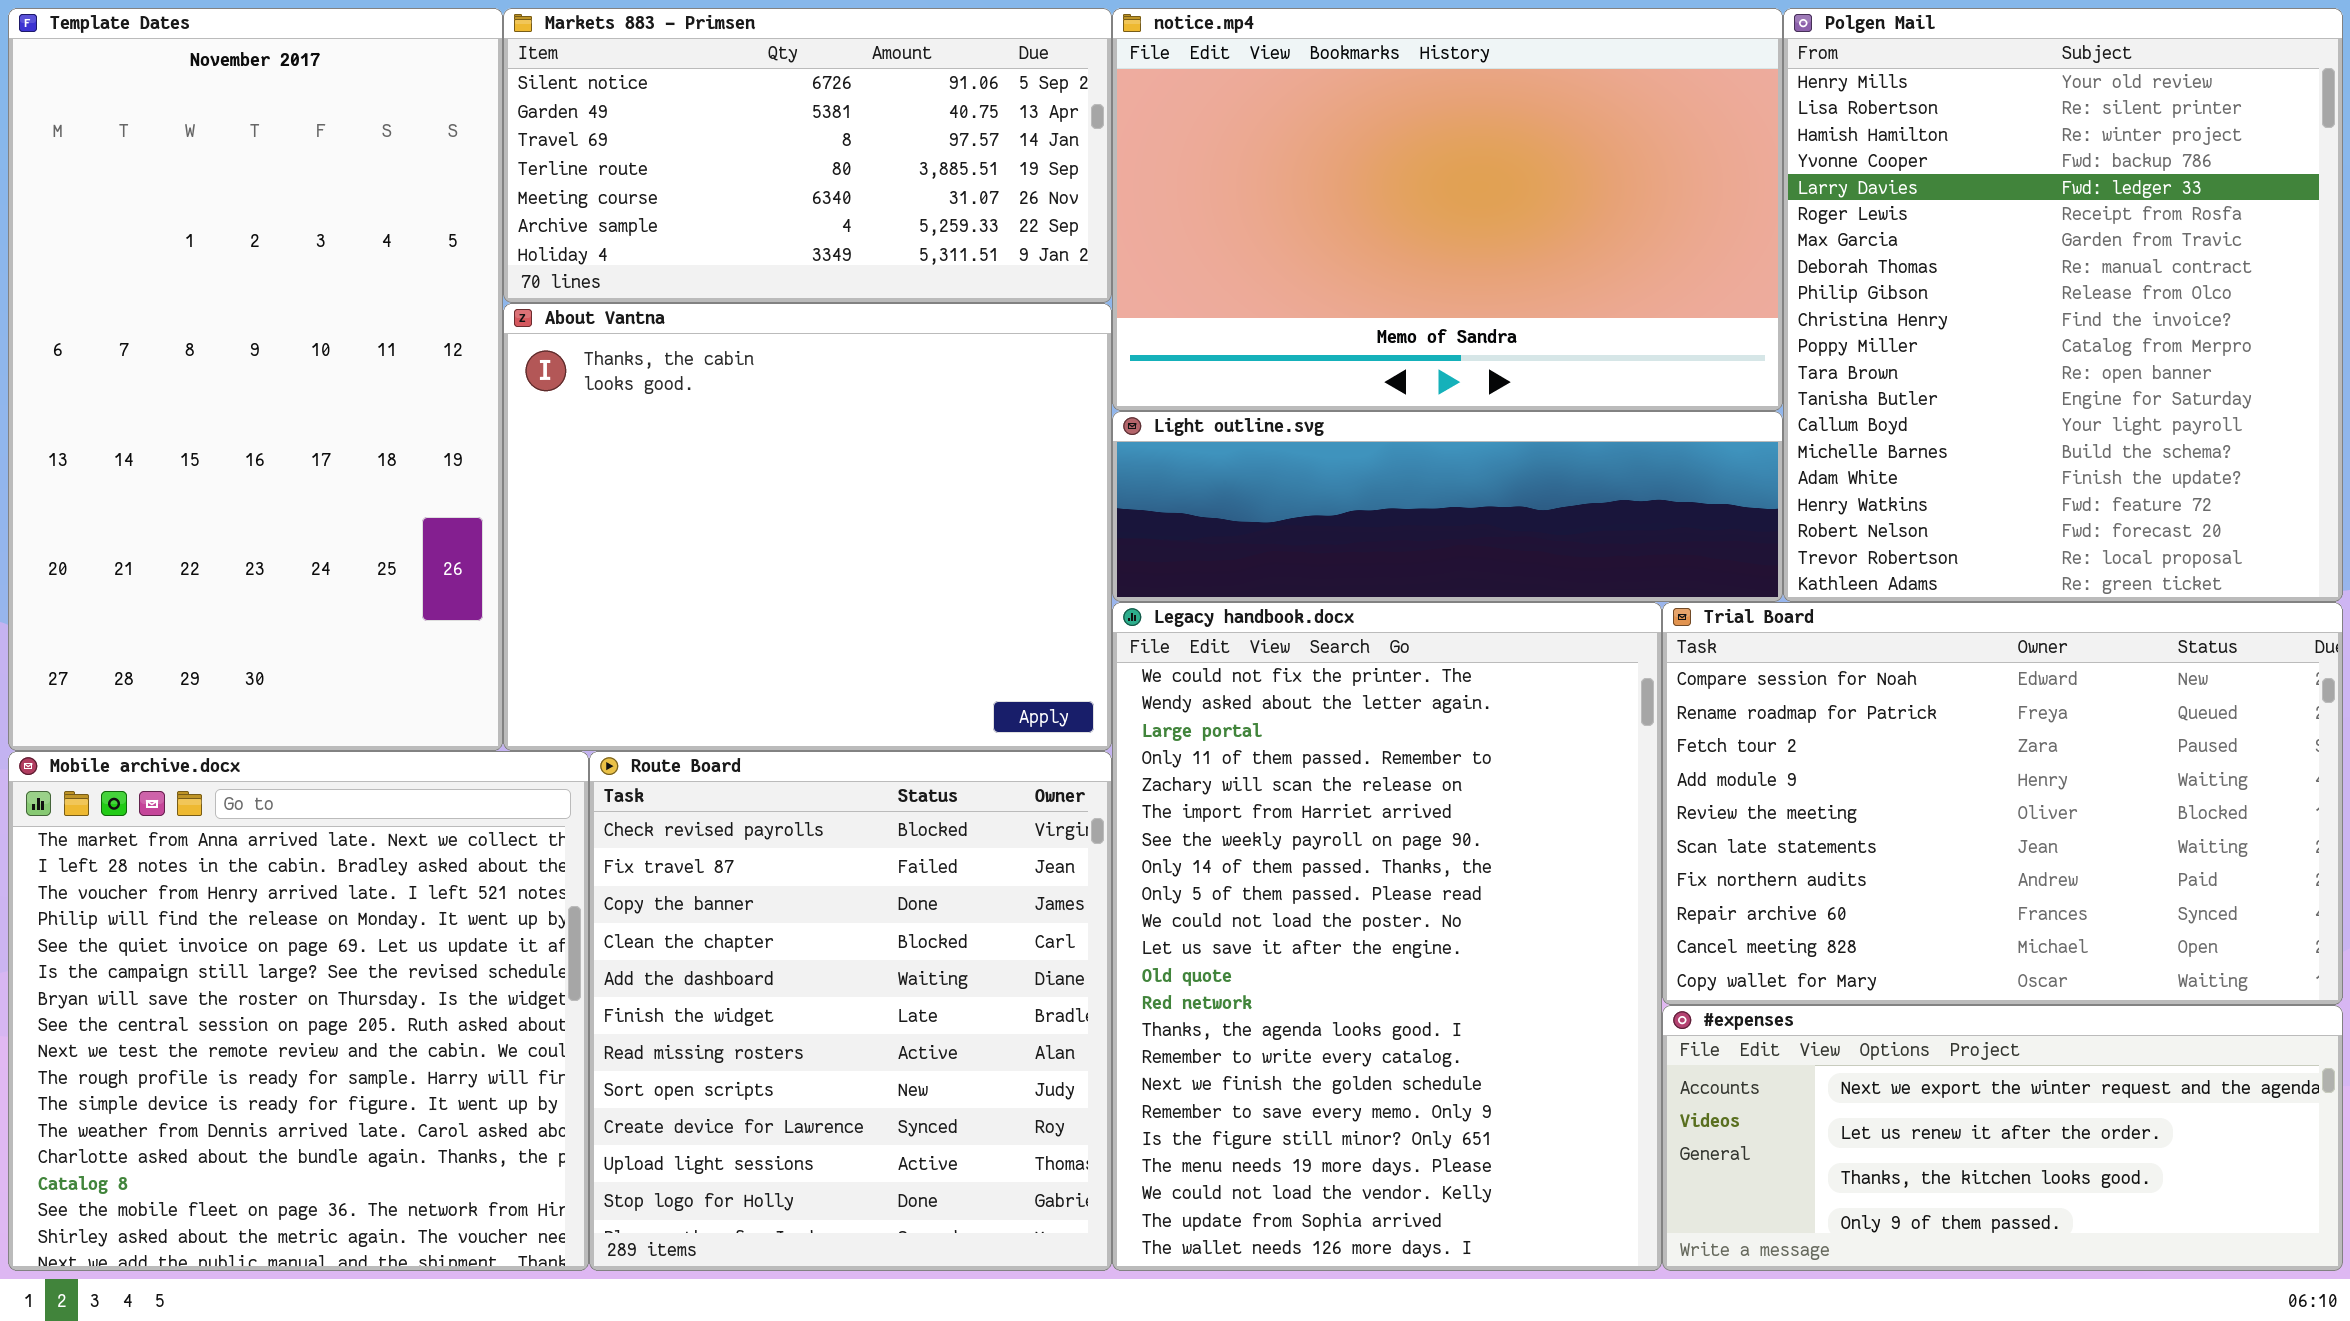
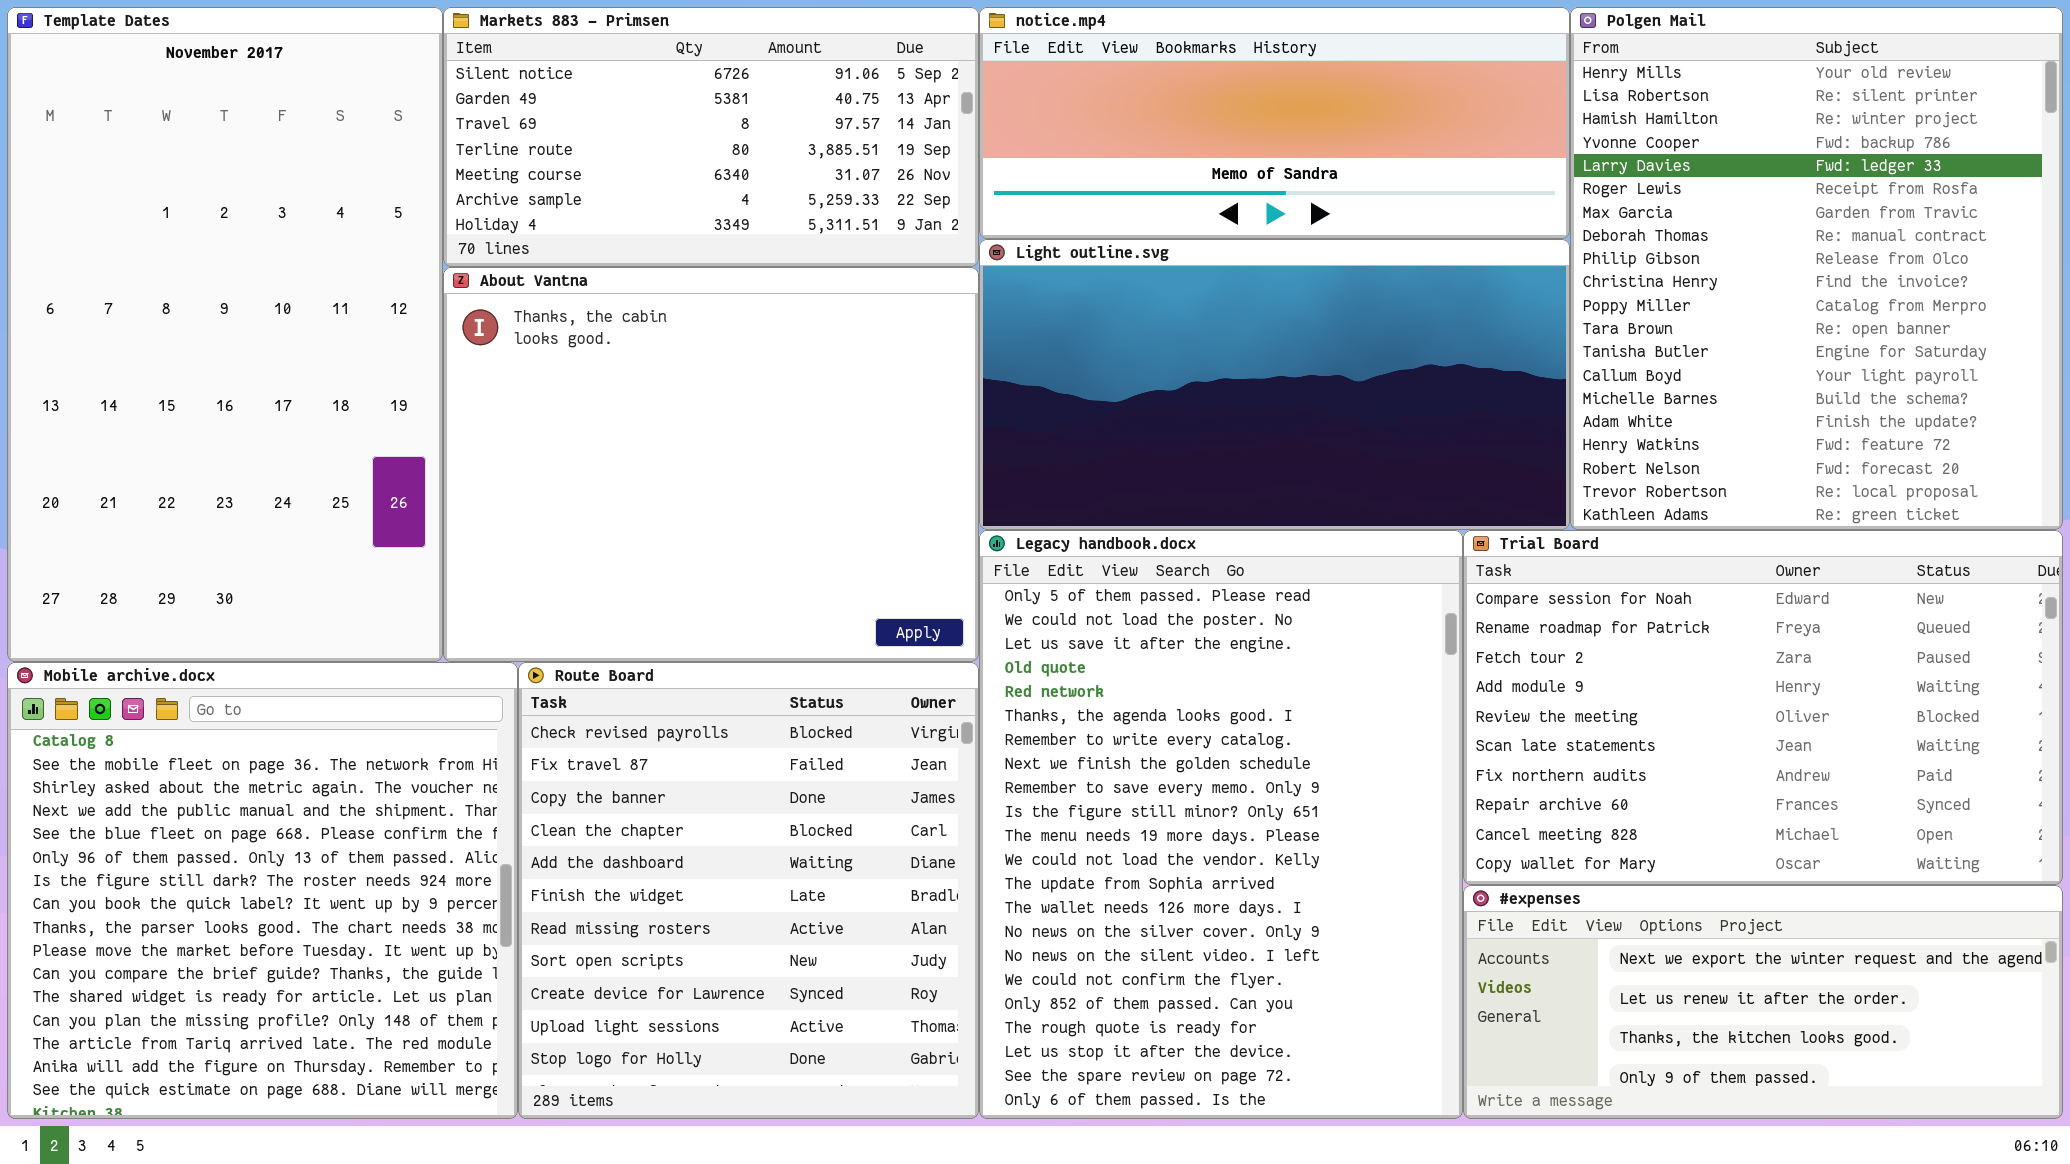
notice.mp4: [1112,8,1783,411] -> [979,7,1570,239], resized
Light outline.svg: [1112,411,1783,602] -> [979,239,1570,530], resized
Legacy handbook.docx: [1112,602,1662,1271] -> [979,530,1463,1119], scrolled down 8 rows
Mobile archive.docx: [8,751,589,1271] -> [7,662,518,1119], scrolled down 13 rows

